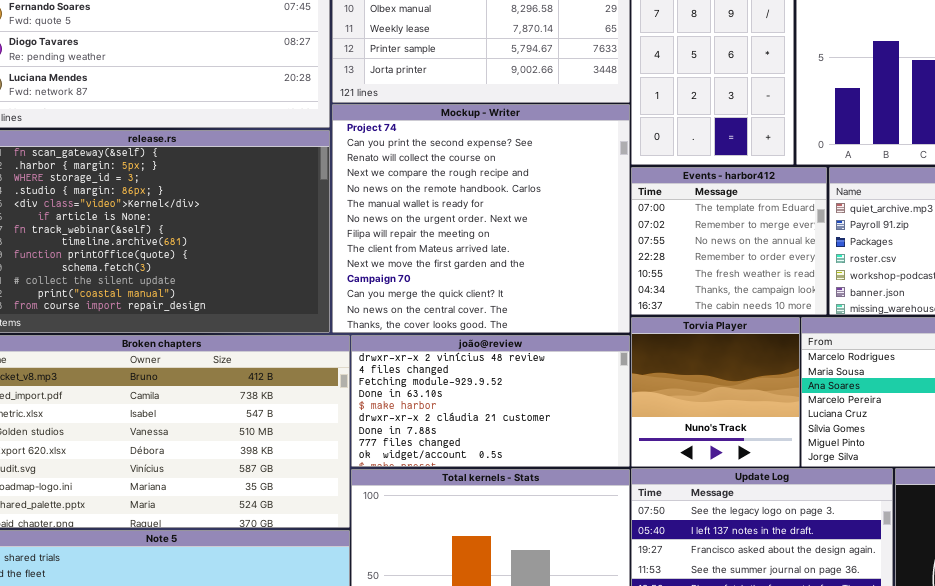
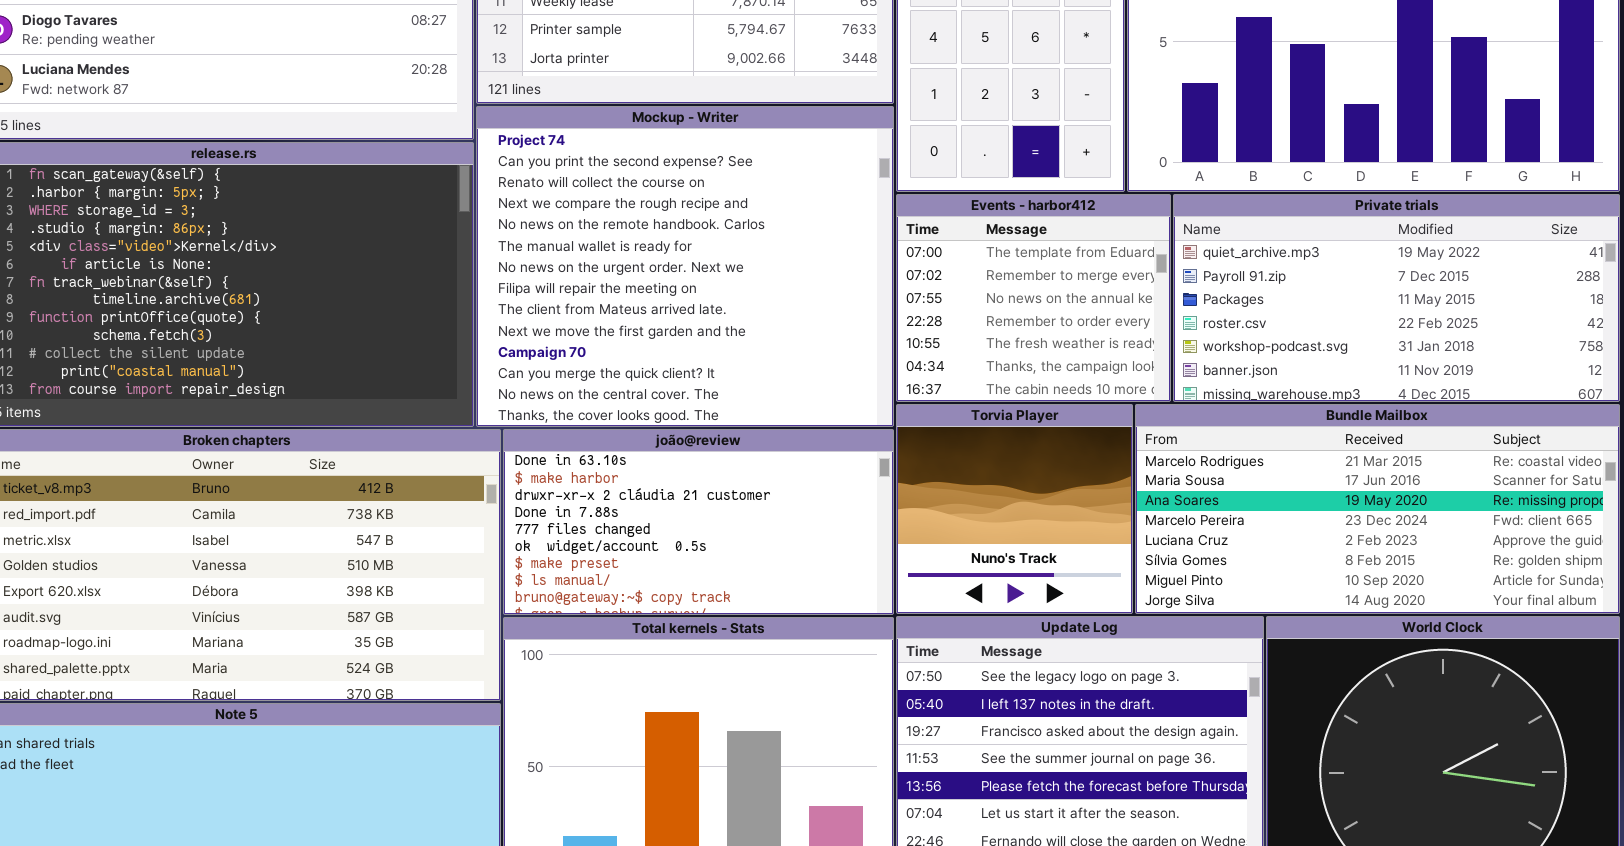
joão@review: [351,335,630,467] -> [503,429,894,615], scrolled down 3 rows

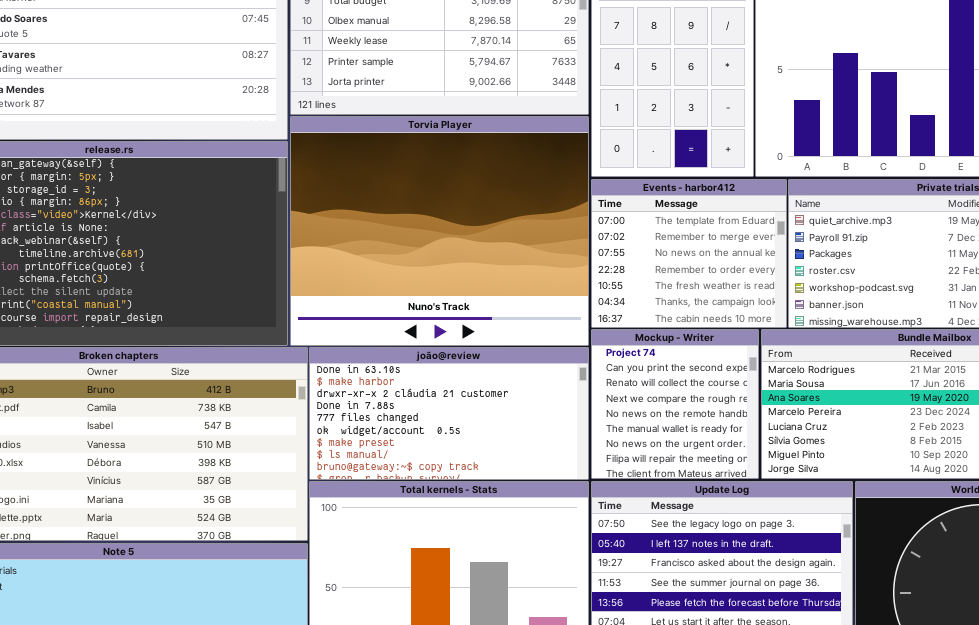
Mockup - Writer: [476,106,894,427] -> [591,329,759,479], moved, resized
Torvia Player: [896,404,1133,614] -> [290,116,589,346], moved, resized

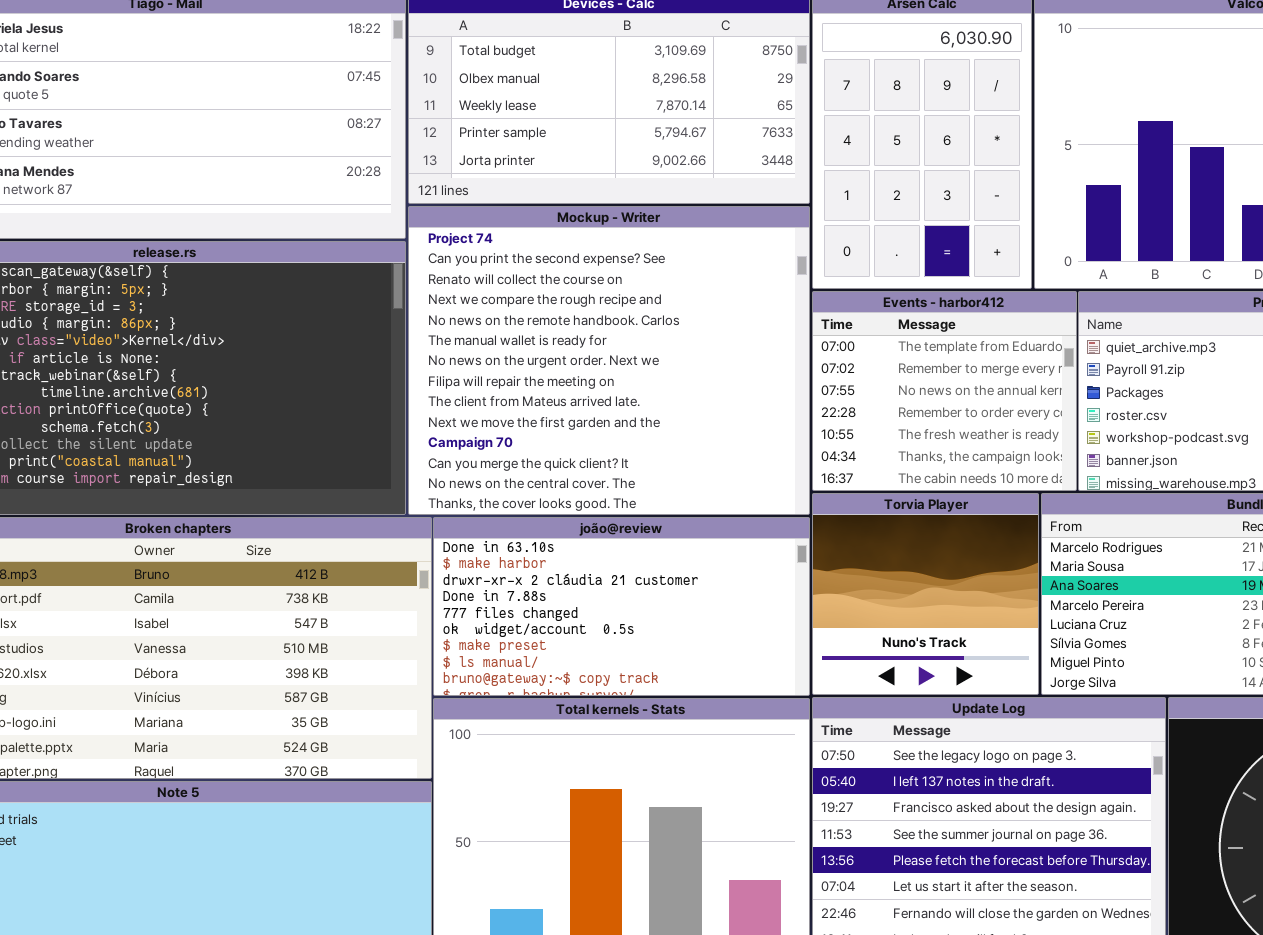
Torvia Player: [290,116,589,346] -> [812,493,1039,695], moved, resized
Mockup - Writer: [591,329,759,479] -> [408,206,810,515], moved, resized

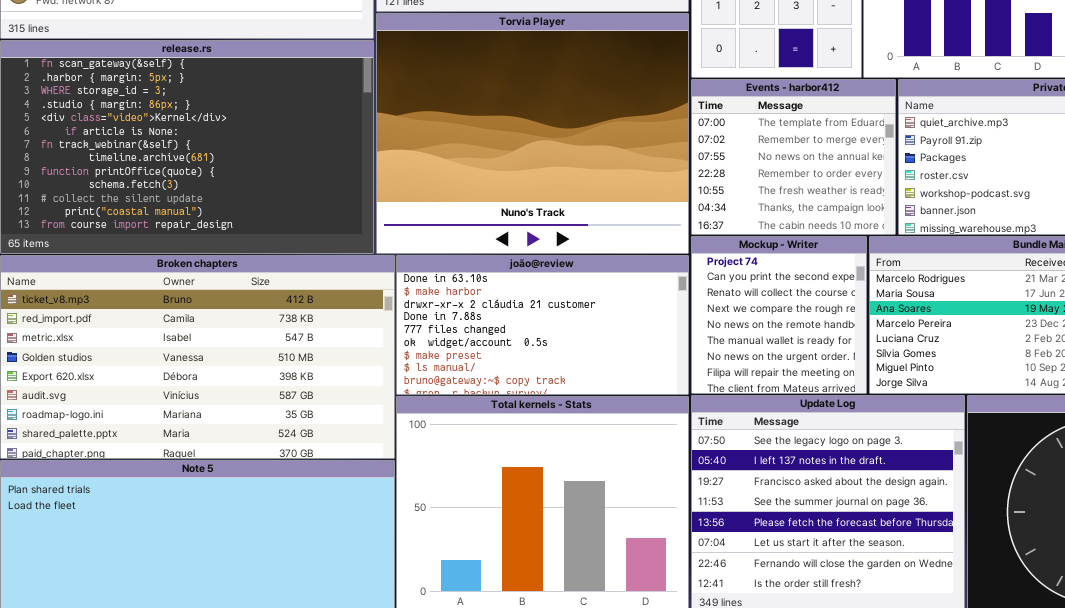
Mockup - Writer: [408,206,810,515] -> [691,236,867,394], moved, resized
Torvia Player: [812,493,1039,695] -> [376,13,689,254], moved, resized

